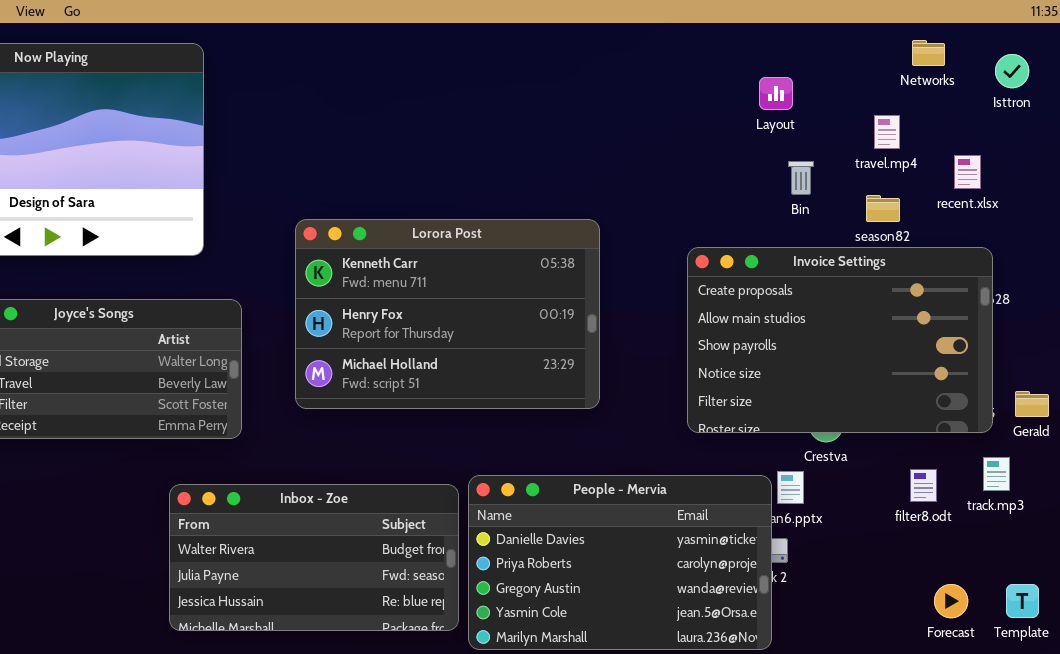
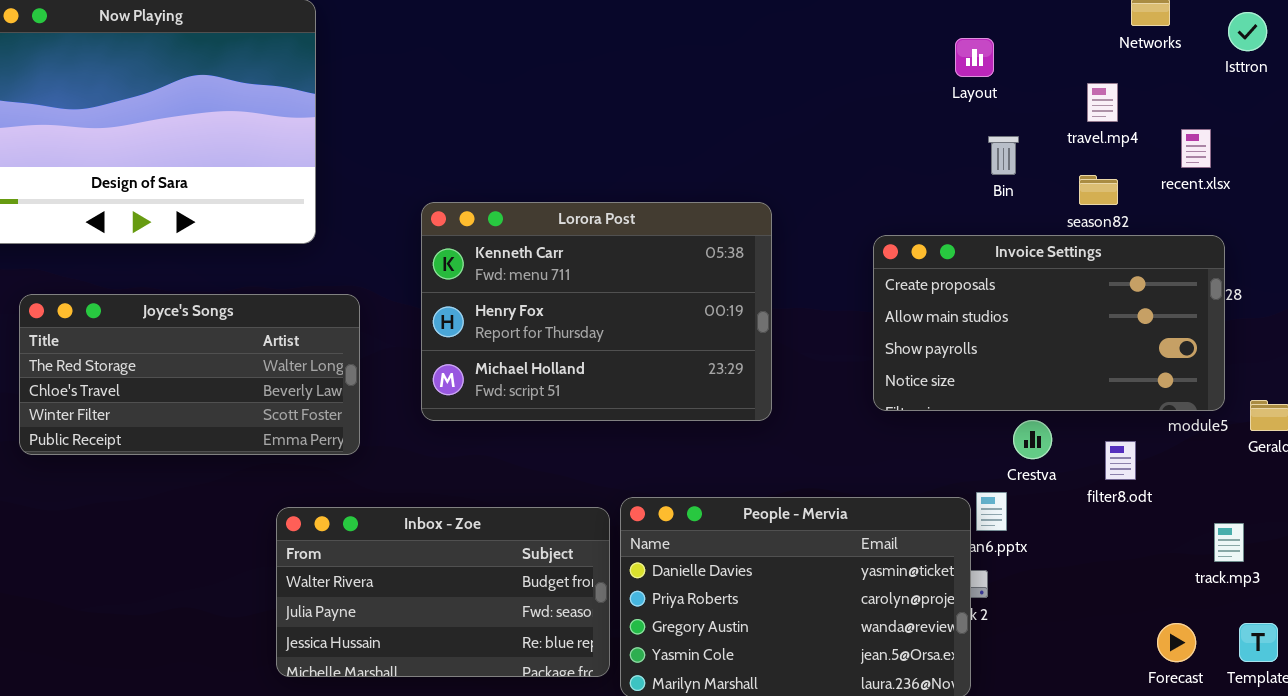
Invoice Settings: [687,247,993,433] -> [873,235,1225,411], resized
track.mp3: [983,457,1010,491] -> [1214,523,1244,562], moved
filter8.odt: [910,469,937,502] -> [1105,441,1136,480], moved

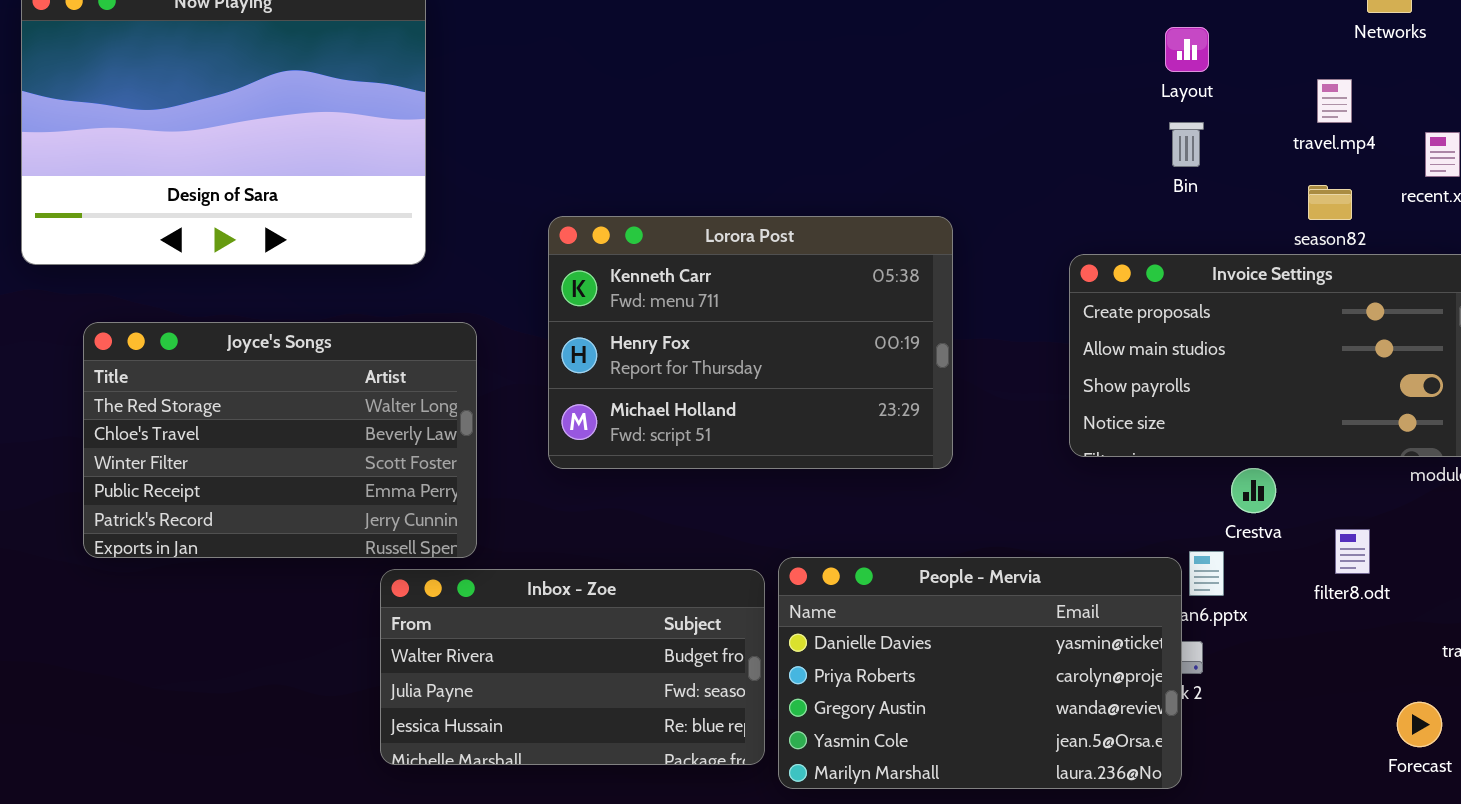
Bin: [988,136,1019,175] -> [1169,122,1204,167], moved
Joyce's Songs: [19,294,360,455] -> [83,322,477,558], resized
filter8.odt: [1105,441,1136,480] -> [1335,529,1370,574], moved

